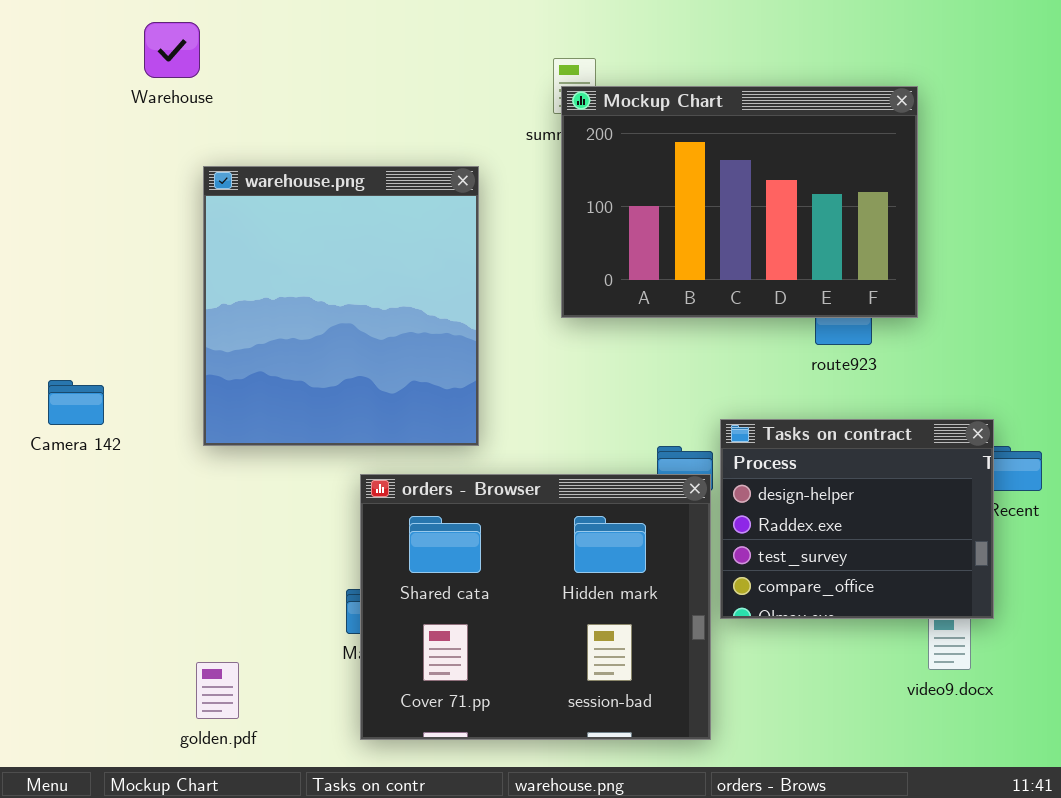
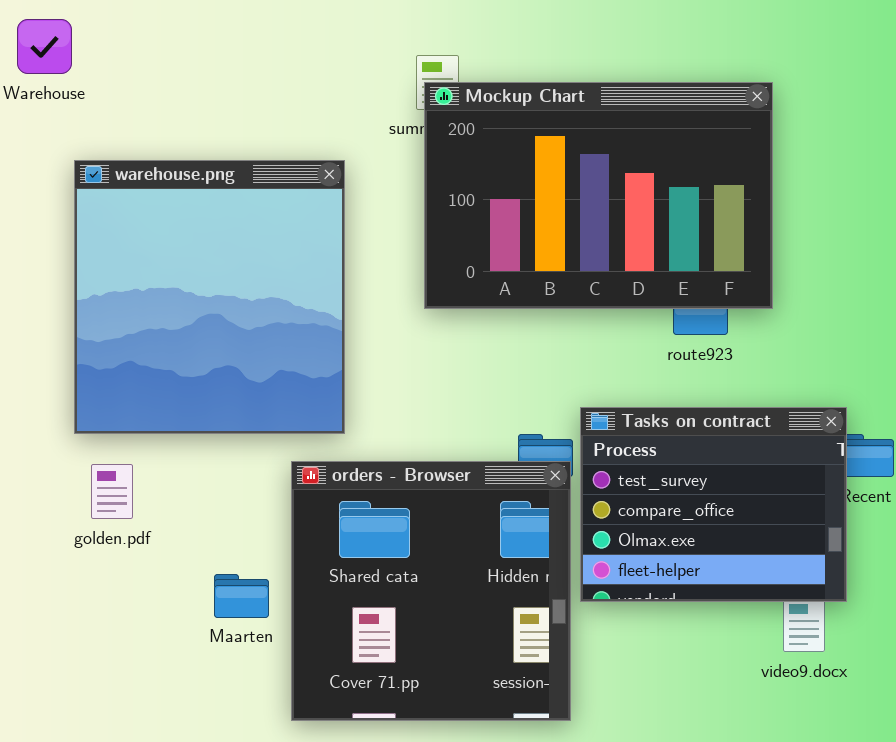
Tasks on contract: [720,419,994,619] -> [580,407,847,602], scrolled down 2 rows
orders - Browser: [360,474,711,740] -> [291,461,571,721], resized
golden.pdf: [196,662,239,719] -> [91,464,133,519], moved

